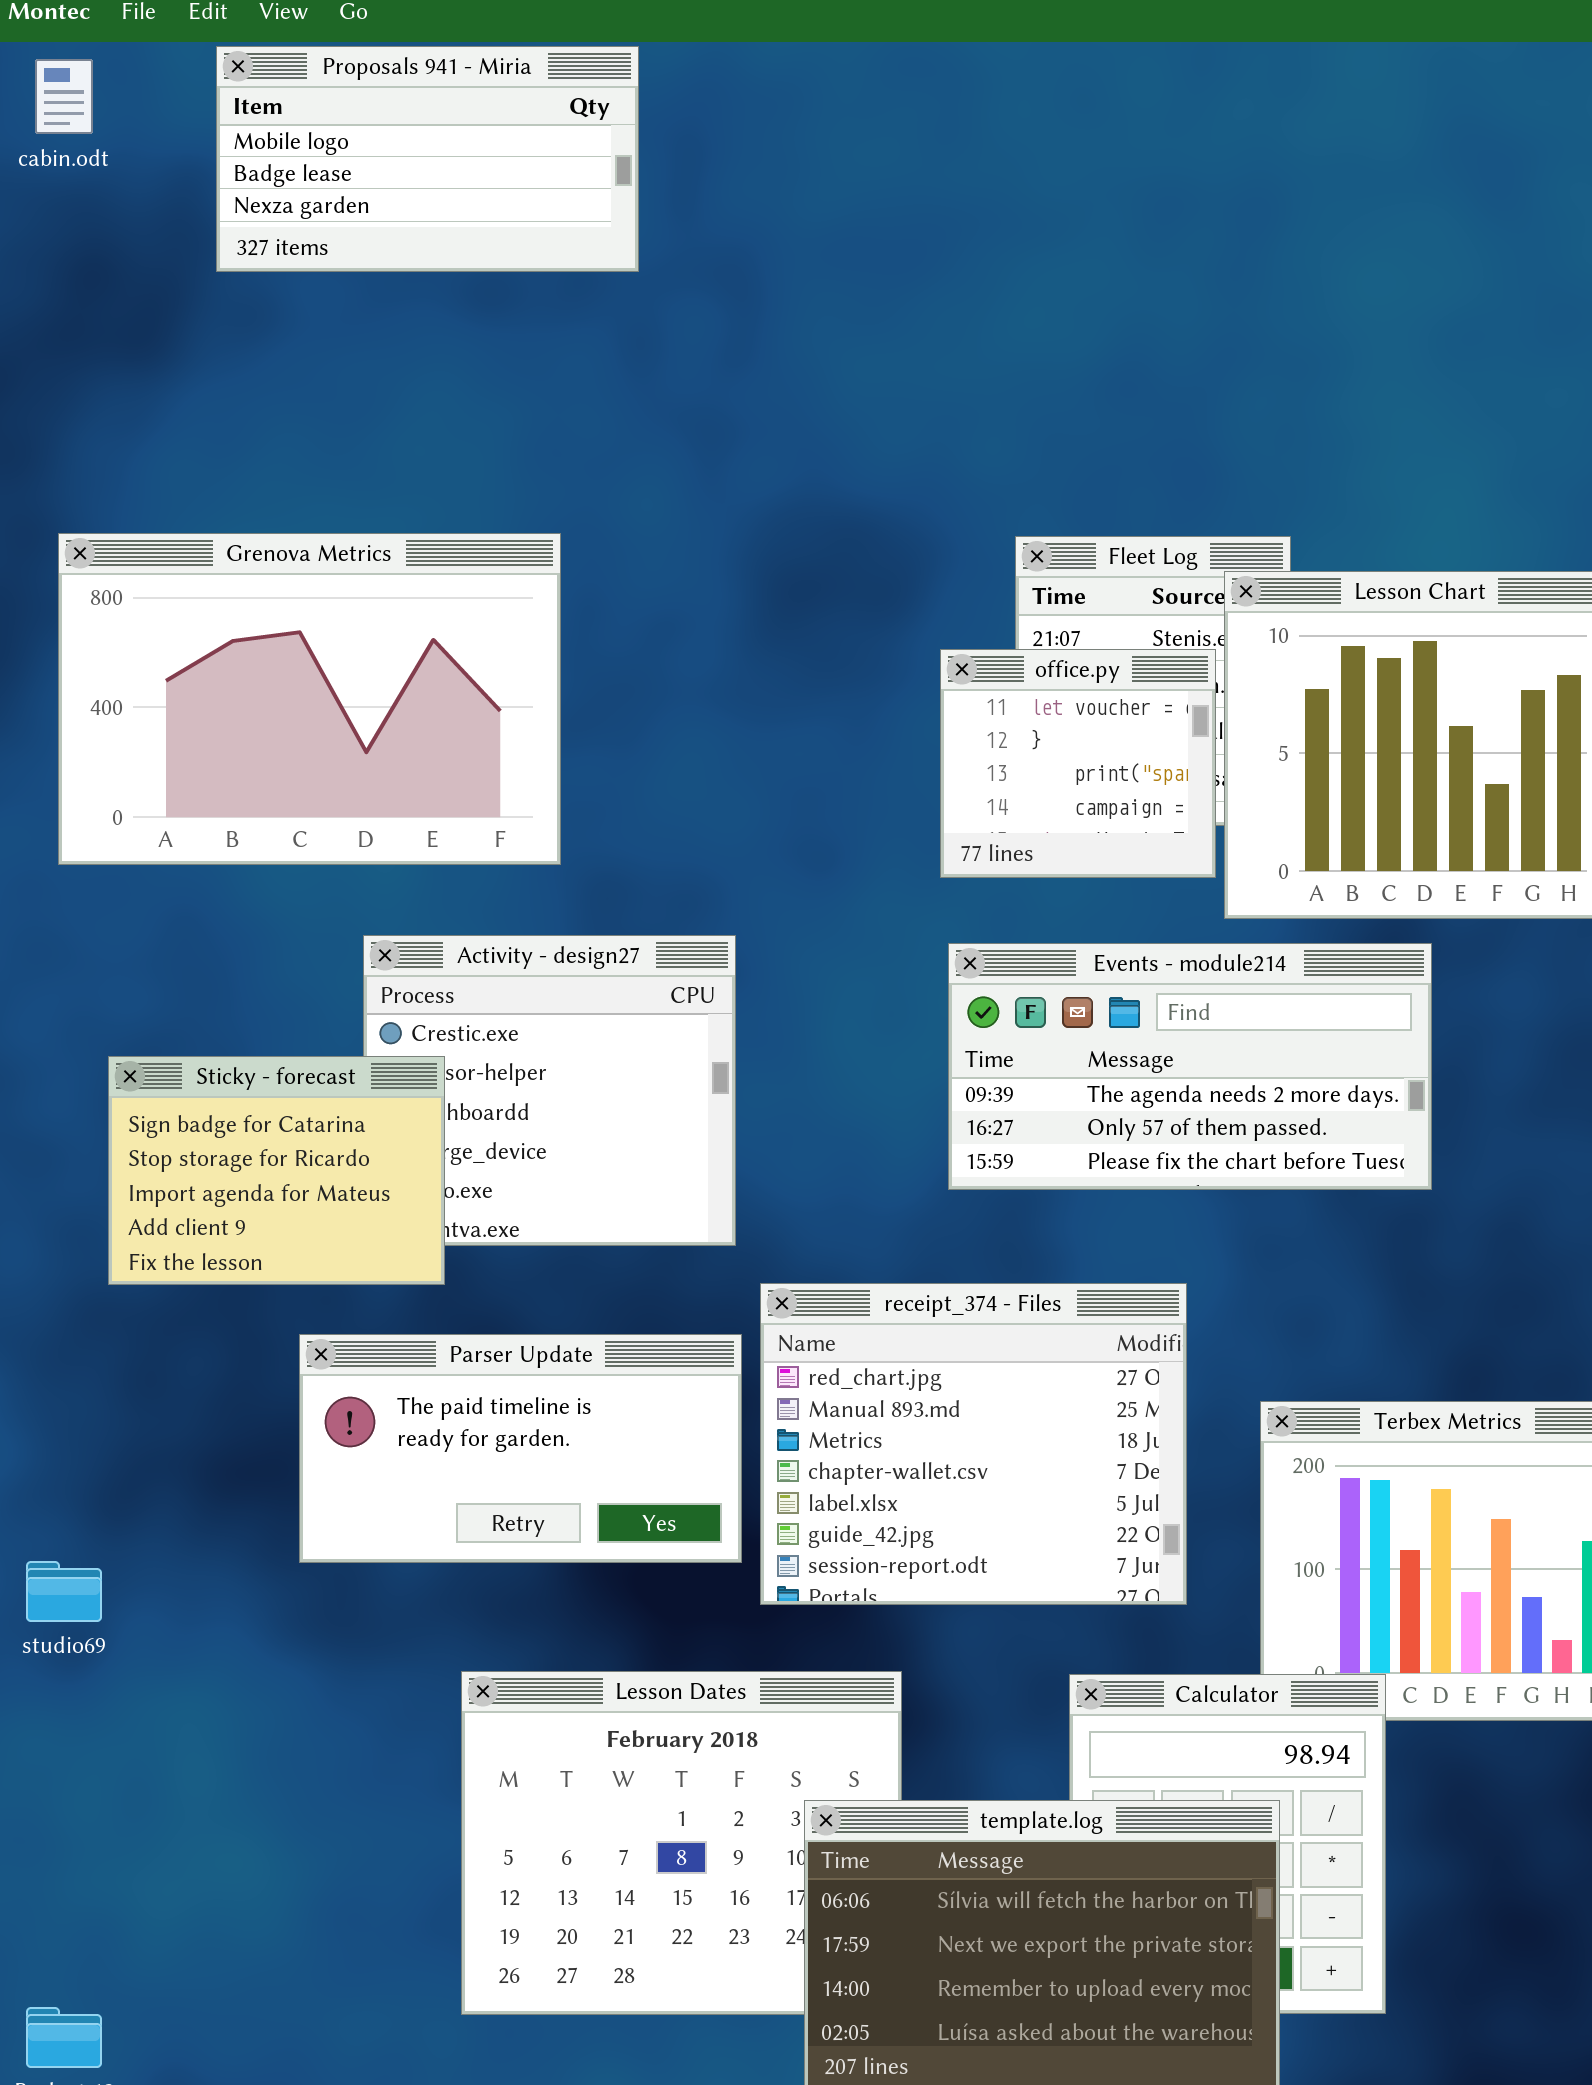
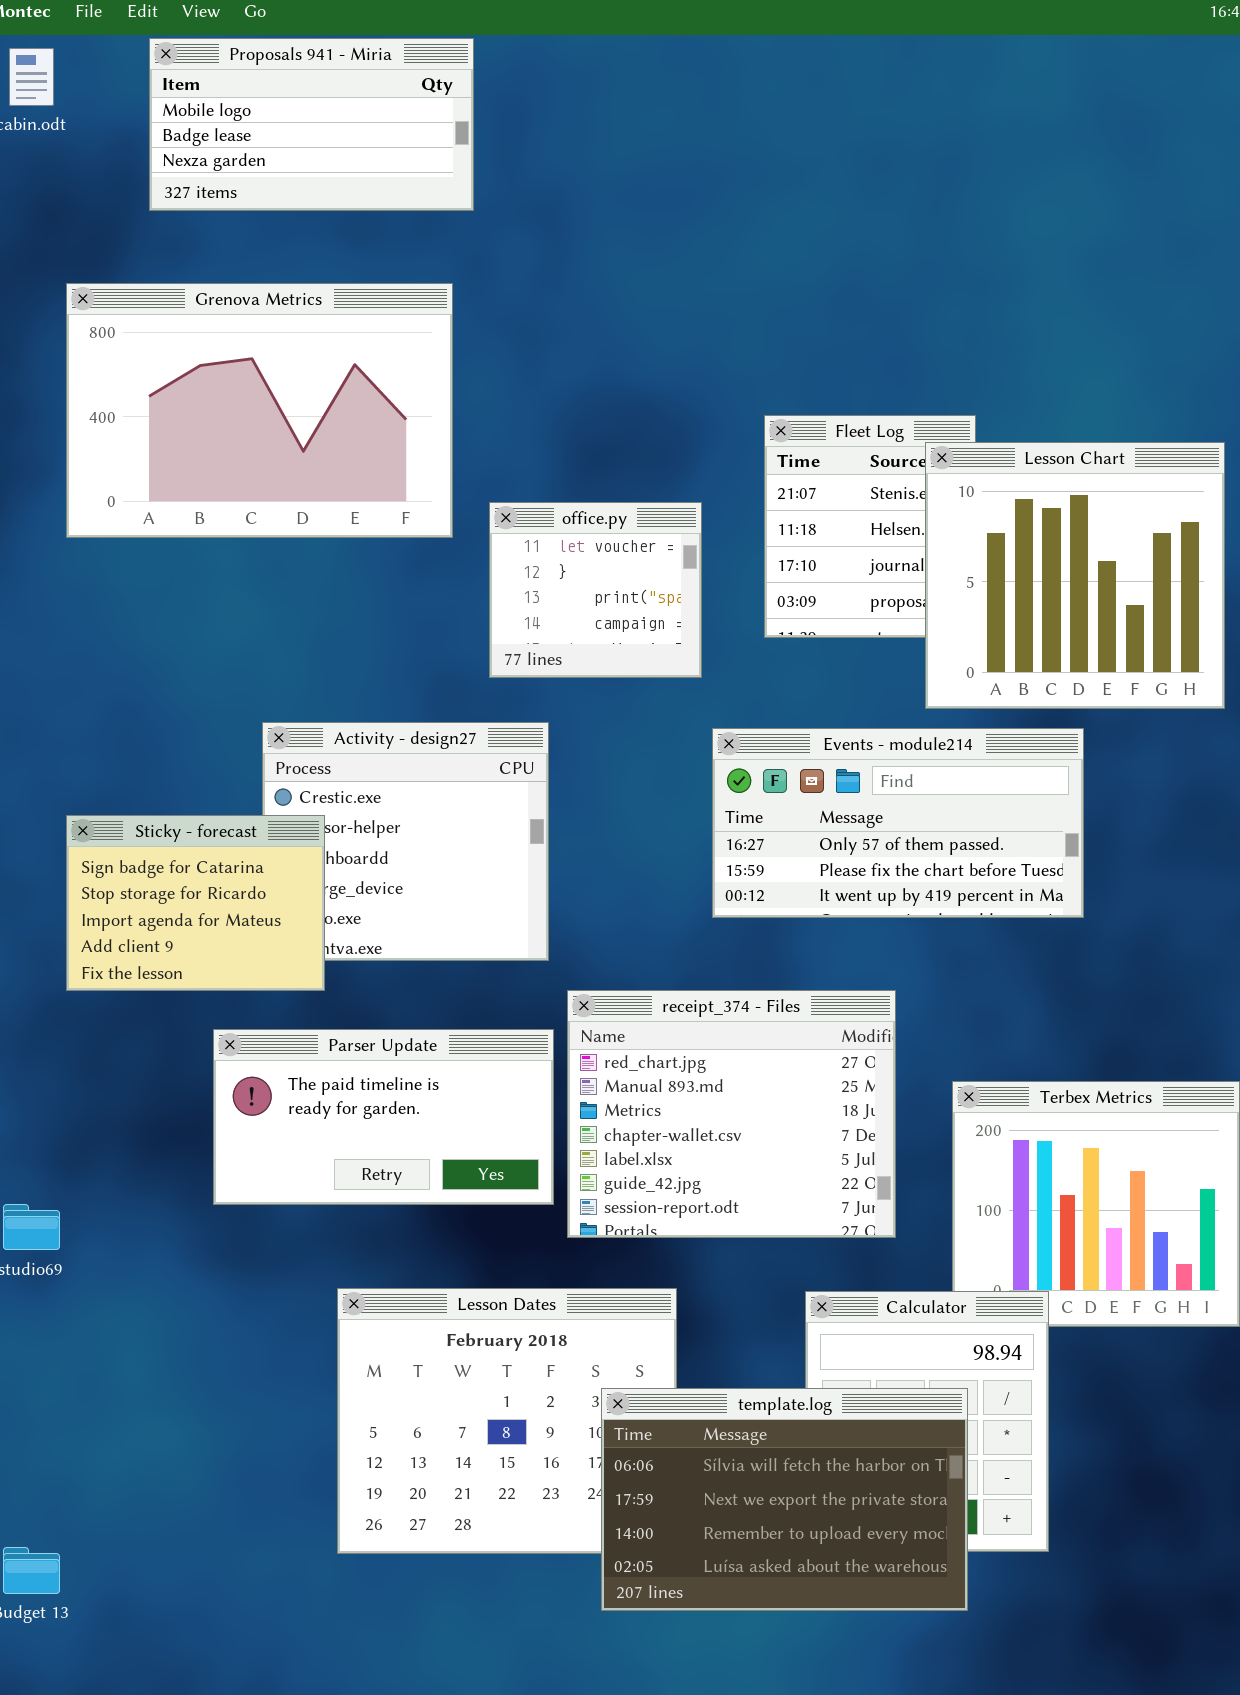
Grenova Metrics: [58,533,561,865] -> [66,283,453,538], moved
office.py: [940,649,1216,878] -> [489,502,702,678], moved
Events - module214: [948,943,1432,1190] -> [712,728,1084,918], scrolled down 1 row

